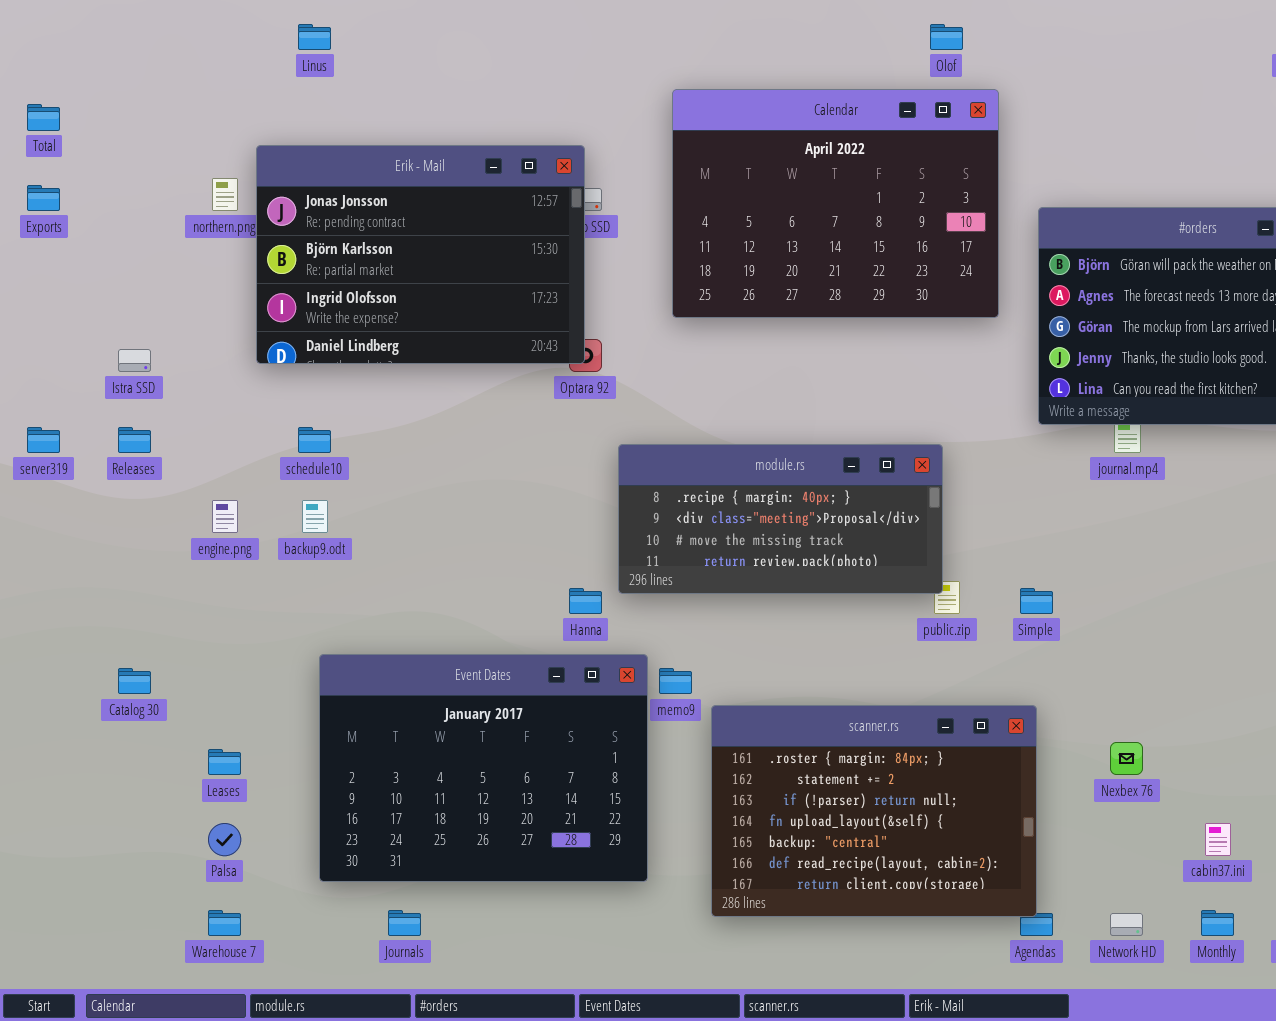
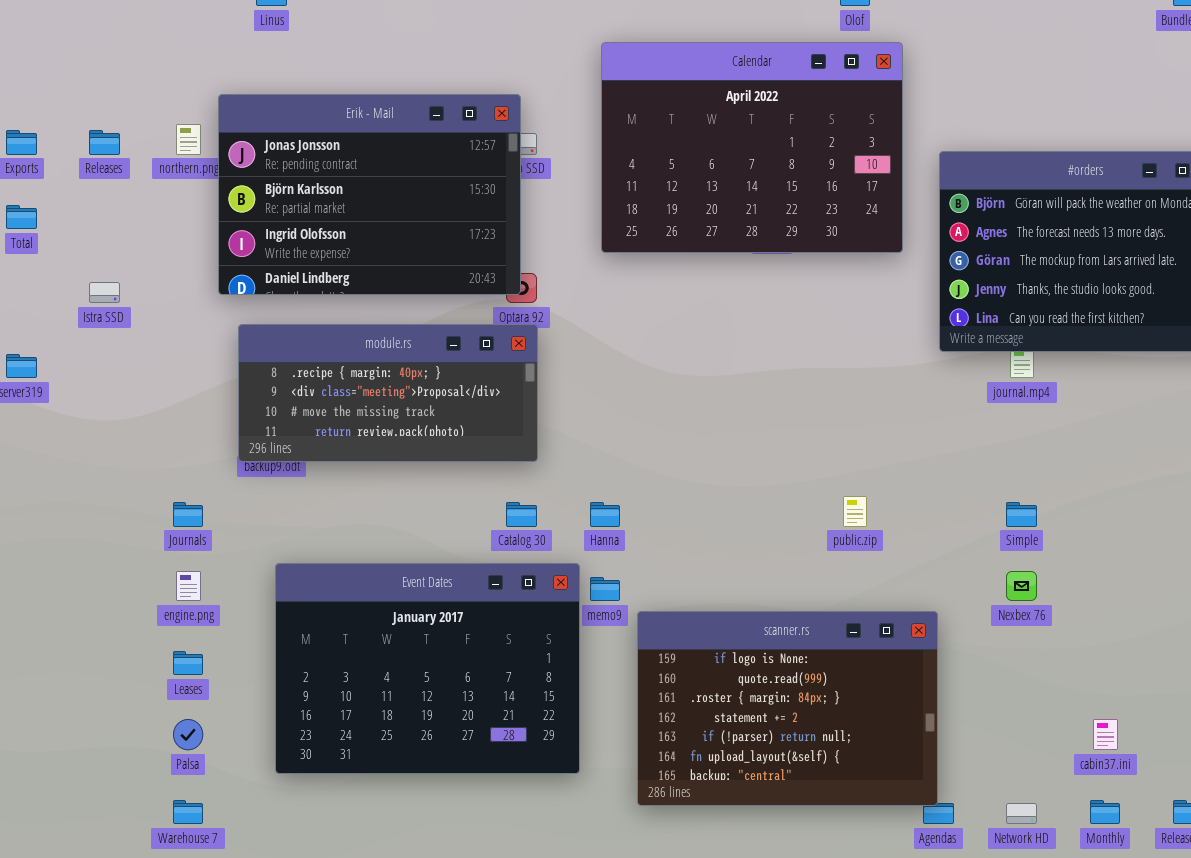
Total: [27,104,60,131] -> [6,205,37,229], moved
Releases: [118,427,151,453] -> [89,130,120,155], moved
module.rs: [618,444,943,594] -> [238,324,538,462], moved
engine.png: [212,500,238,533] -> [176,571,201,601], moved
Hanna: [569,588,602,614] -> [590,502,620,527], moved
Simple: [1020,588,1053,614] -> [1006,502,1037,527], moved
Catalog 30: [118,668,151,694] -> [506,502,537,527], moved
scanner.rs: [711,705,1037,917] -> [637,611,938,806], scrolled up 2 rows
Nexbex 76: [1110,742,1143,775] -> [1006,571,1037,601], moved
Journals: [388,910,421,936] -> [173,502,203,527], moved

